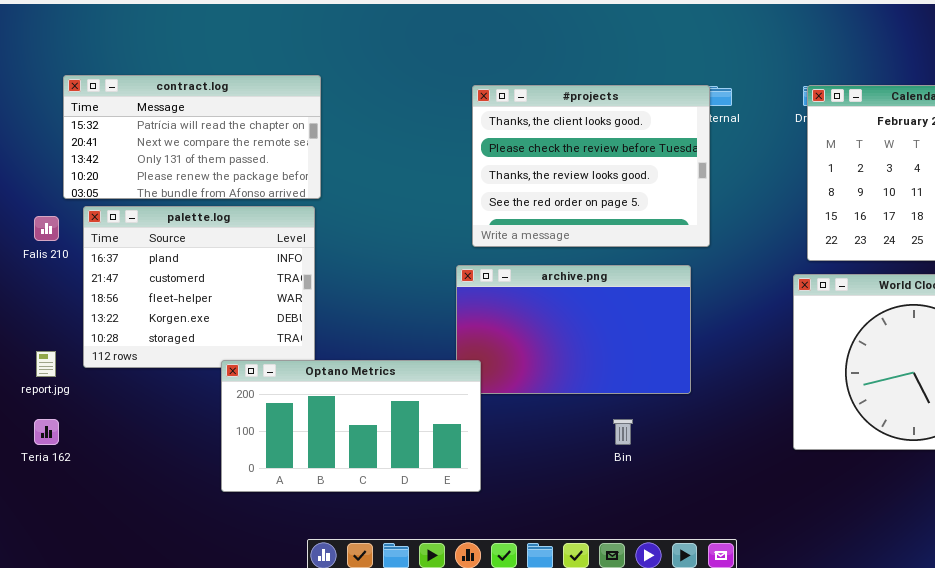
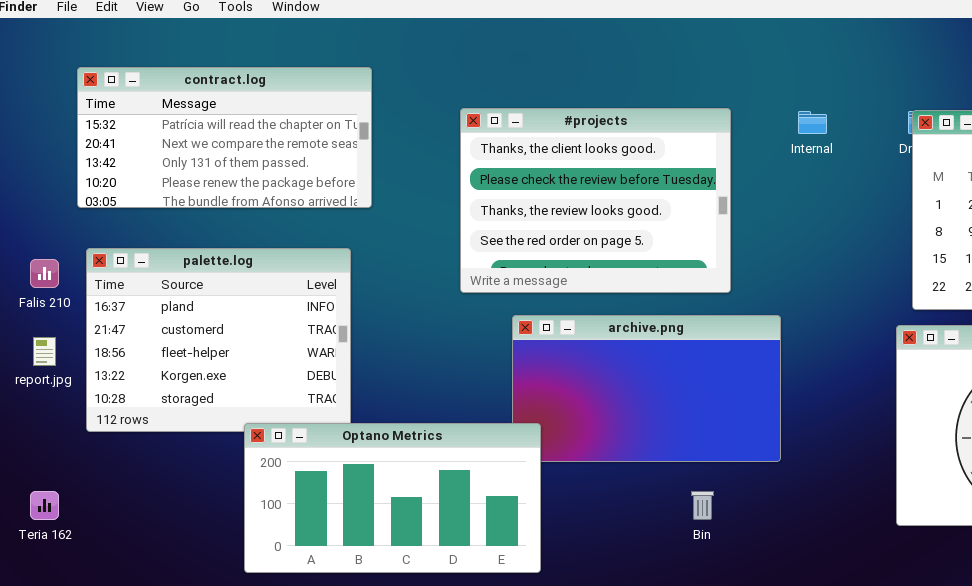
contract.log: [63,75,321,199] -> [77,67,372,208], moved
#projects: [472,85,710,247] -> [460,108,731,293], moved
report.jpg: [36,351,56,377] -> [33,337,56,366], moved

